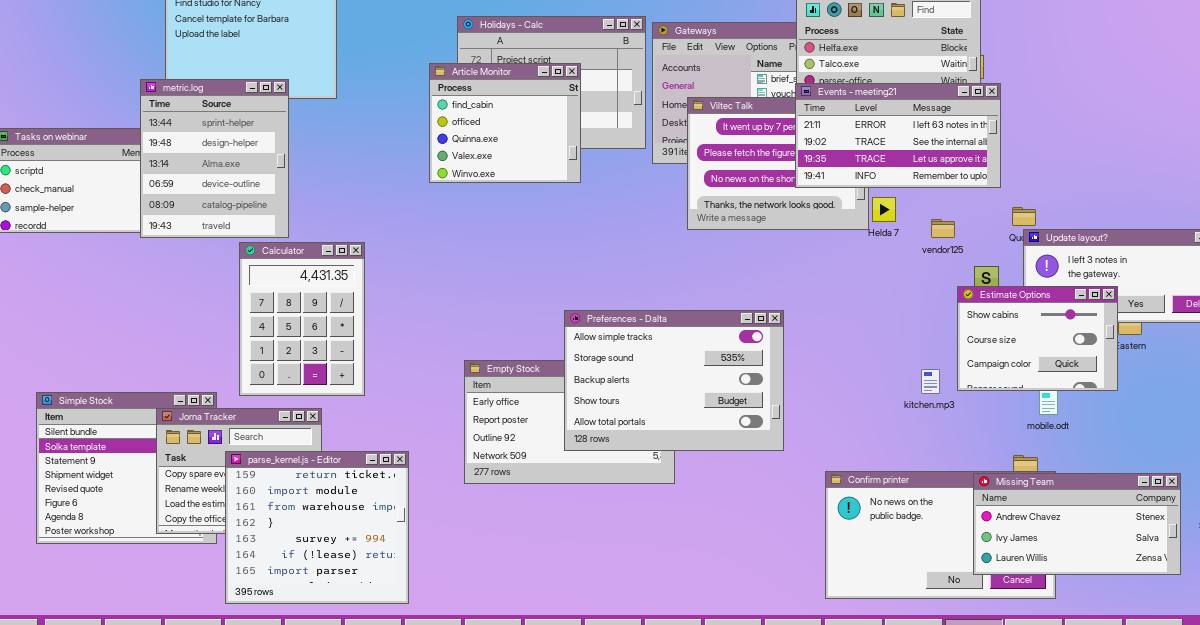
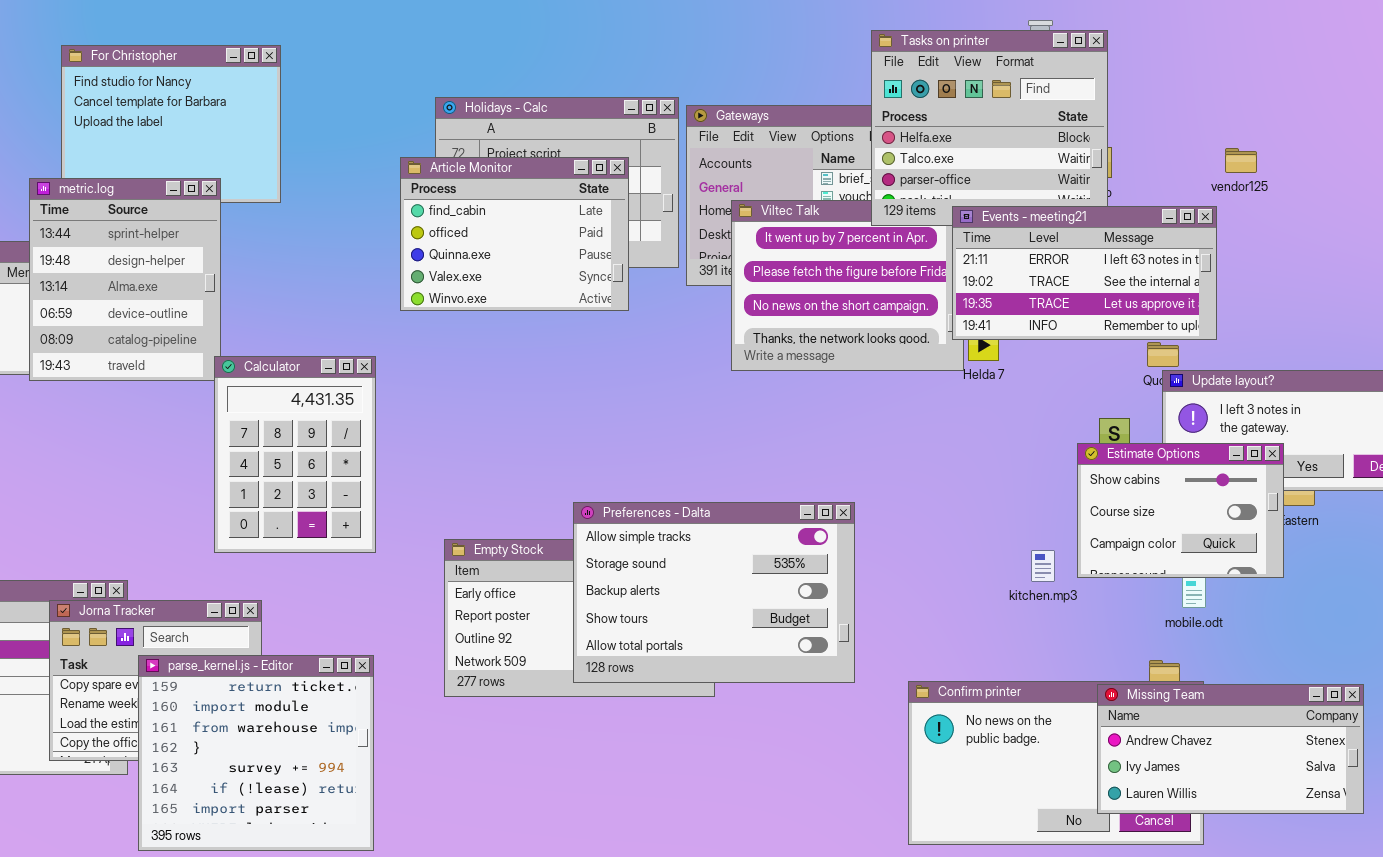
Article Monitor: [429,63,581,183] -> [400,157,629,311], resized
Events - meeting21: [795,83,1001,188] -> [952,206,1217,340], moved
vendor125: [931,219,955,238] -> [1225,148,1257,173], moved
Calculator: [239,242,365,396] -> [214,356,376,553], moved
Preferences - Dalta: [564,310,784,451] -> [573,502,855,683], moved

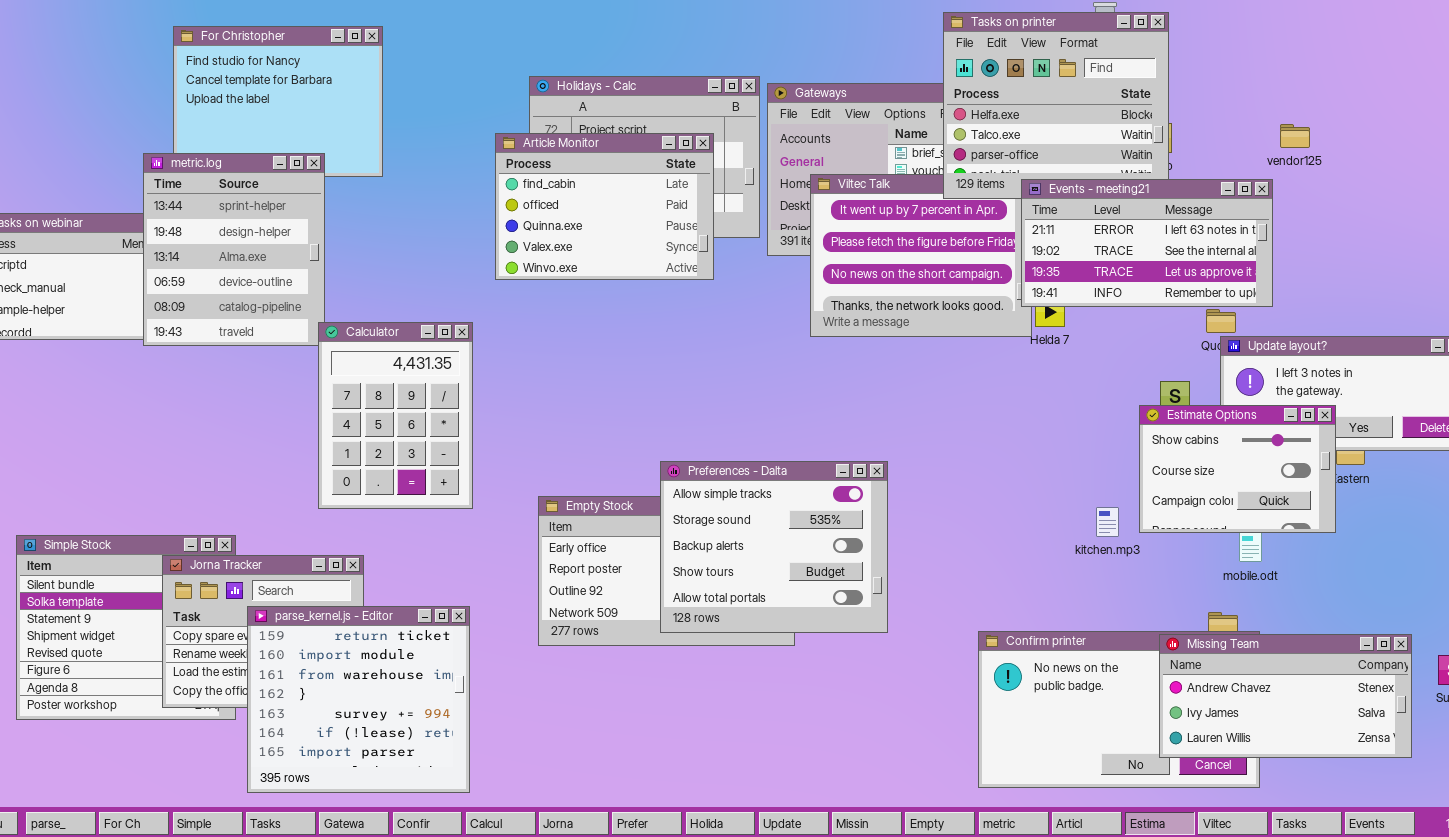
Preferences - Dalta: [573,502,855,683] -> [660,461,888,633], resized

